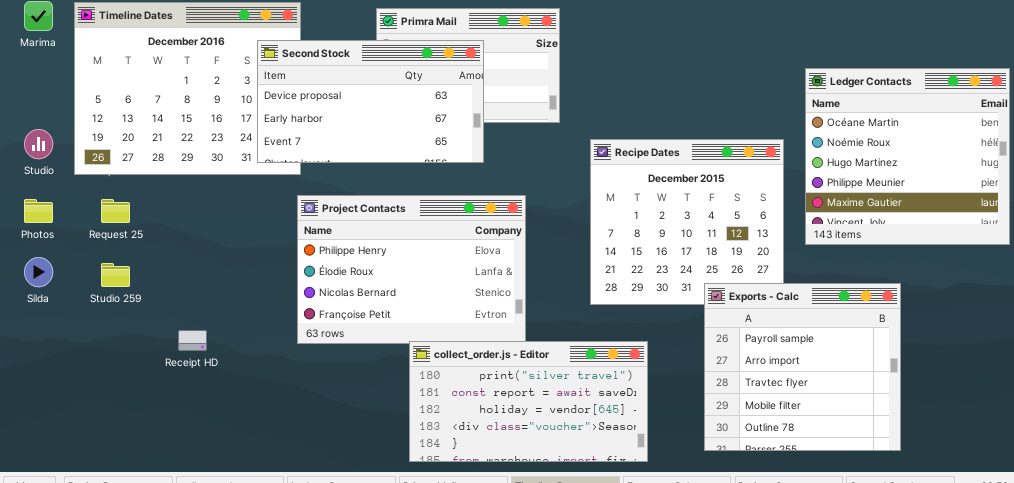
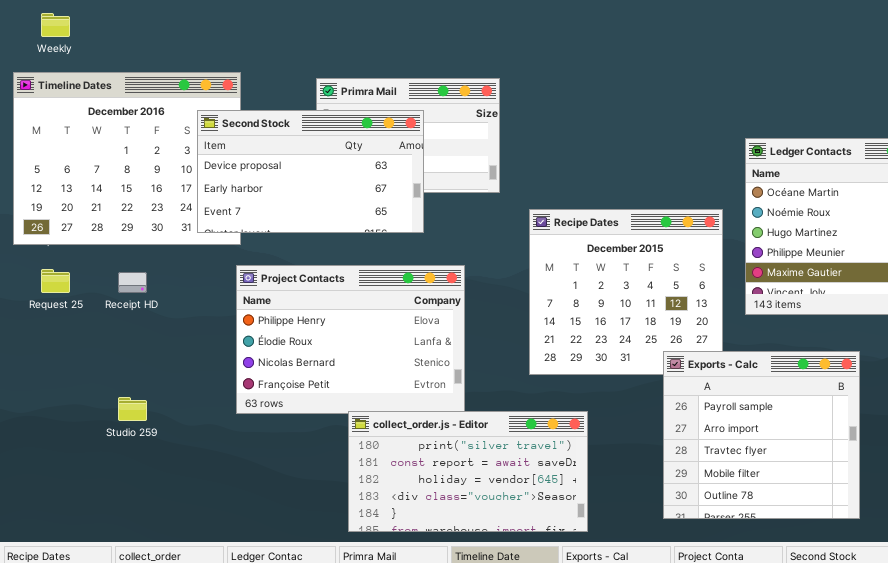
Studio 259: [101,263,130,287] -> [118,397,147,421], moved
Exports - Calc: [704,283,901,451] -> [663,351,860,519], moved
Receipt HD: [178,330,207,351] -> [118,272,147,293], moved

